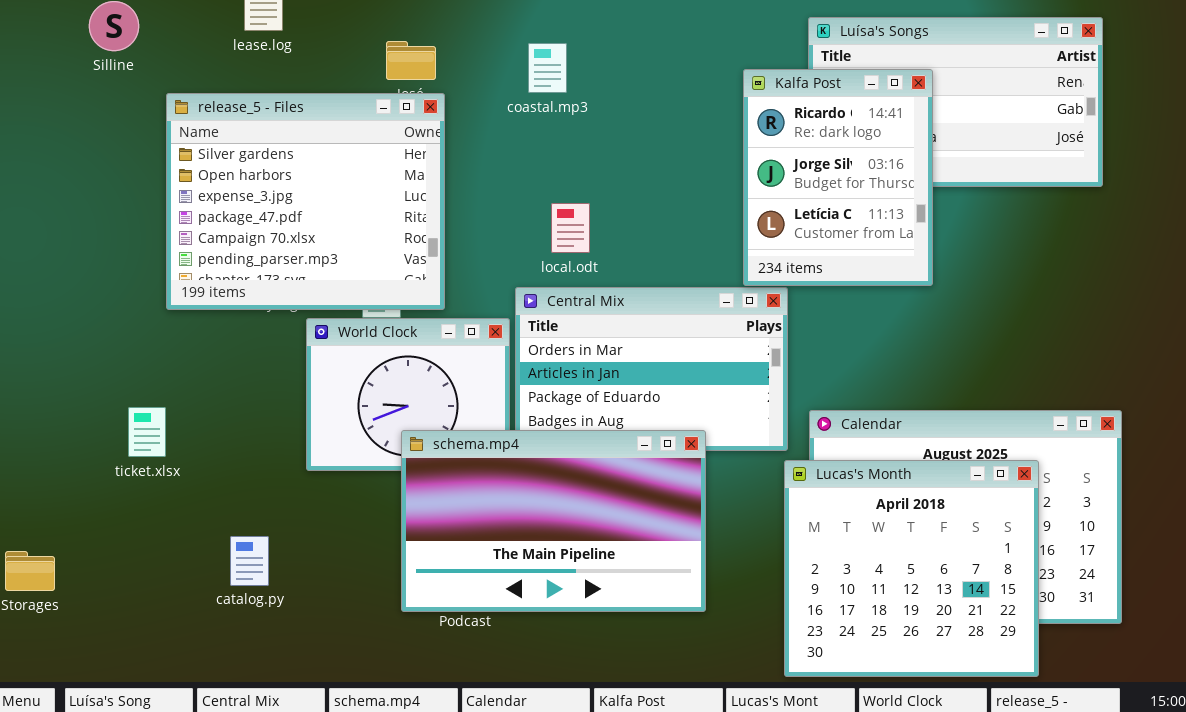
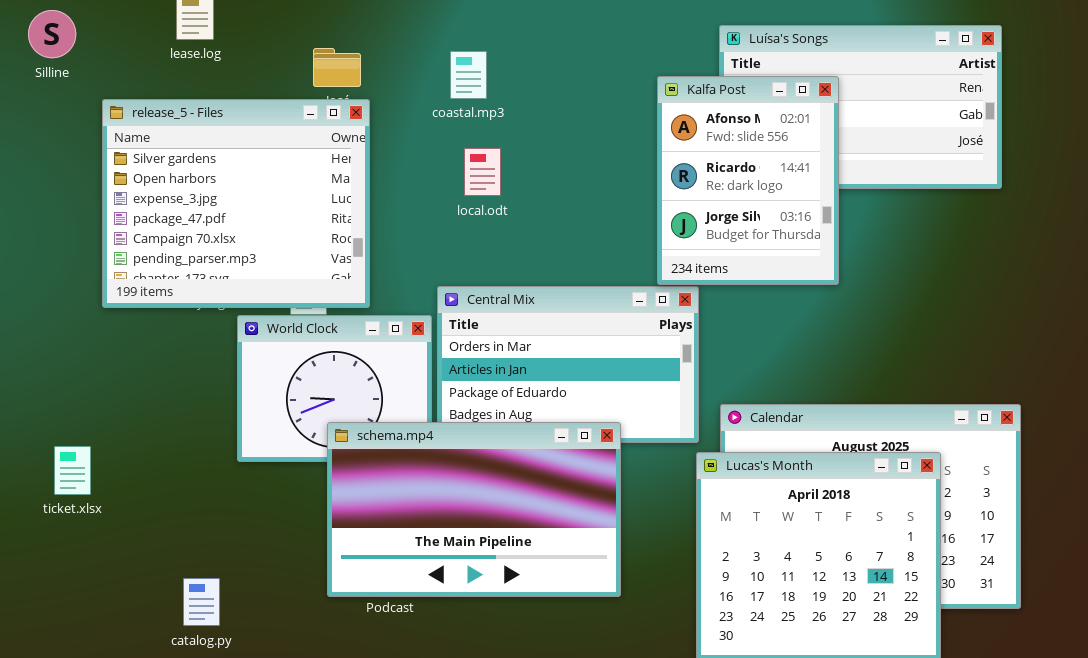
Kalfa Post: [743,69,933,286] -> [657,76,839,285], scrolled up 1 row
local.odt: [551,203,590,253] -> [464,148,501,196], moved
ticket.xlsx: [128,407,166,457] -> [54,446,91,495], moved
catalog.py: [230,536,269,586] -> [183,578,220,626], moved

